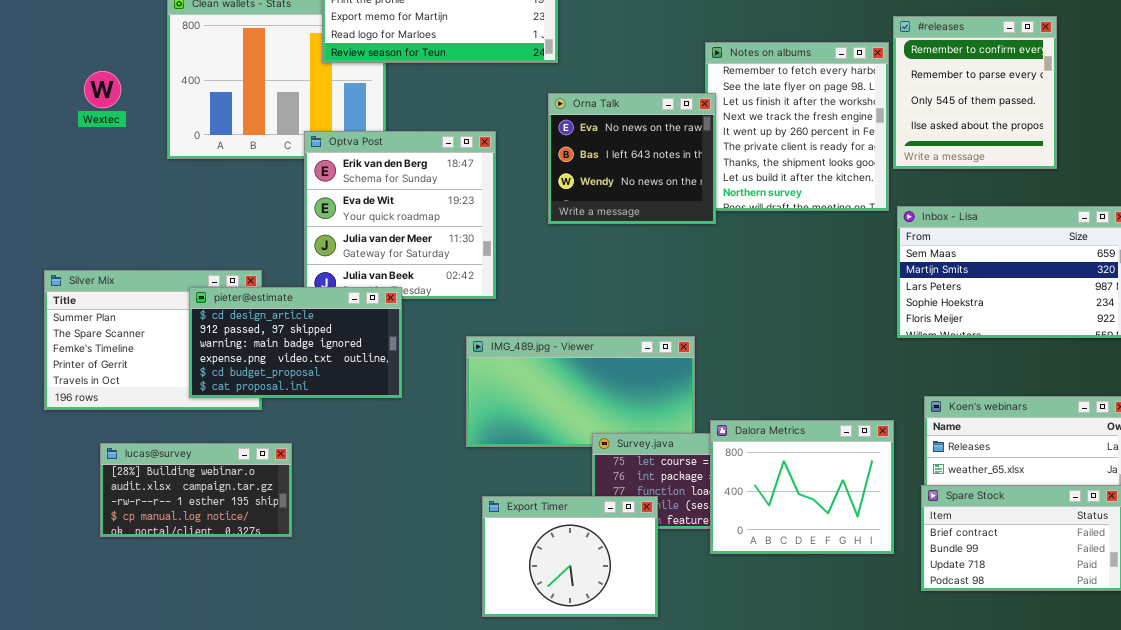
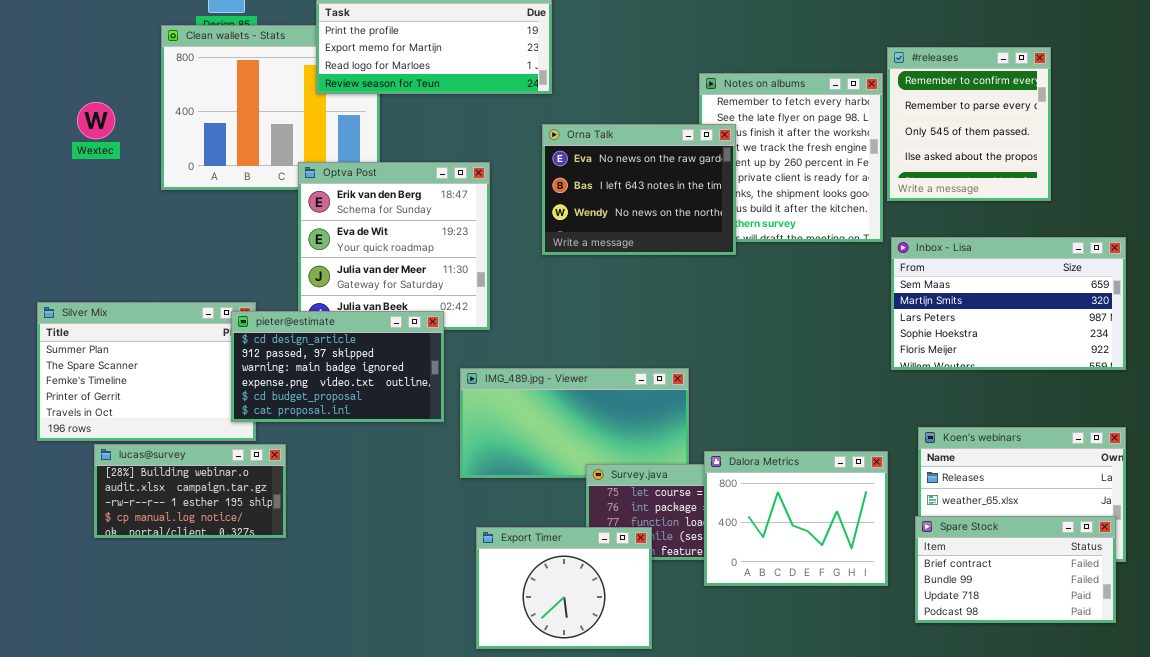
Orna Talk: [548,93,716,224] -> [542,124,736,255], resized
pieter@estimate: [189,287,402,398] -> [231,311,444,422], moved
lucas@survey: [100,443,292,537] -> [94,444,286,538], moved

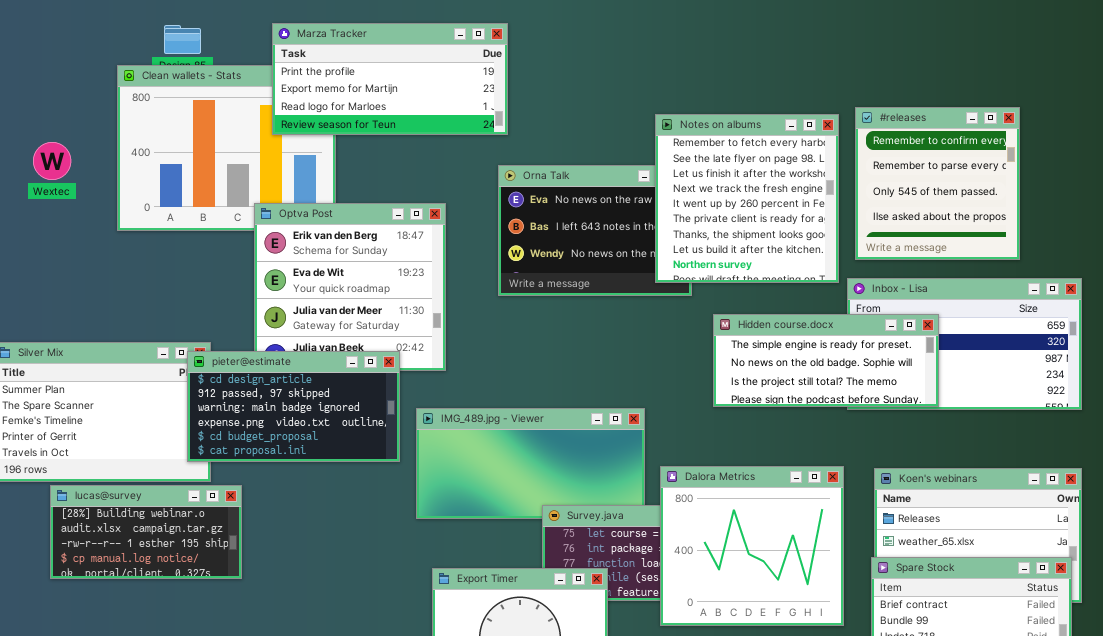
#releases: [887,47,1051,201] -> [855,107,1020,260], moved
Notes on albums: [699,73,883,242] -> [655,114,839,283], raised
Hidden course.docx: none -> [713,314,939,407], opened
Dalora Metrics: [704,451,888,586] -> [660,466,844,626], resized

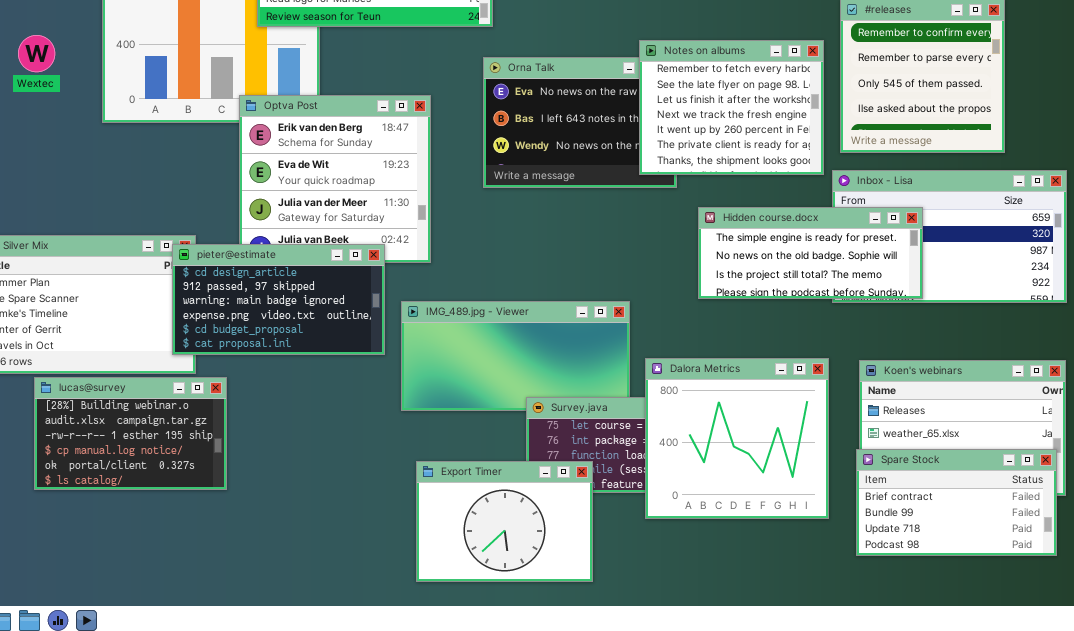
Notes on albums: [655,114,839,283] -> [639,40,824,175], resized
lucas@survey: [50,485,242,579] -> [34,377,227,490], resized

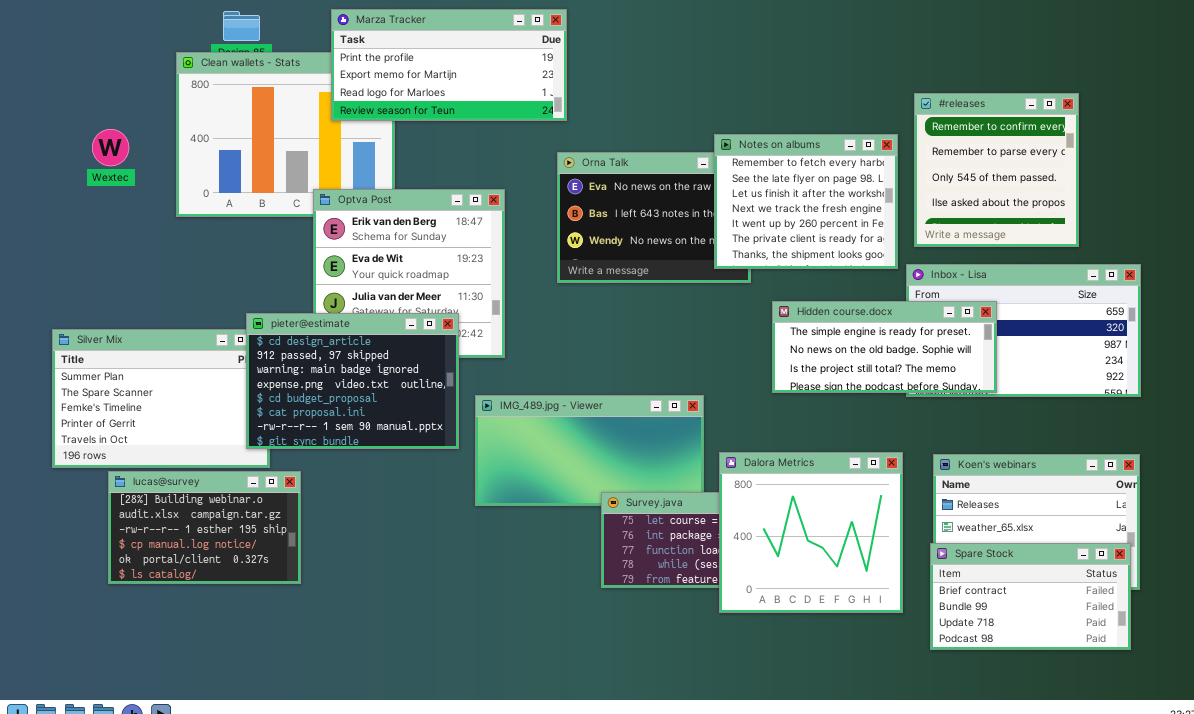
pieter@estimate: [172,244,385,355] -> [246,313,459,449], resized
Export Timer: [416,461,593,582] -> none, closed

